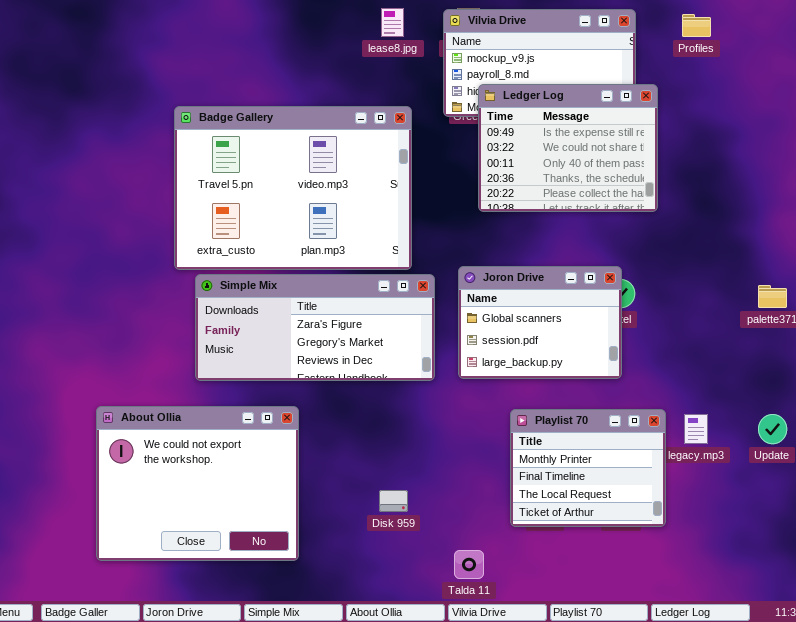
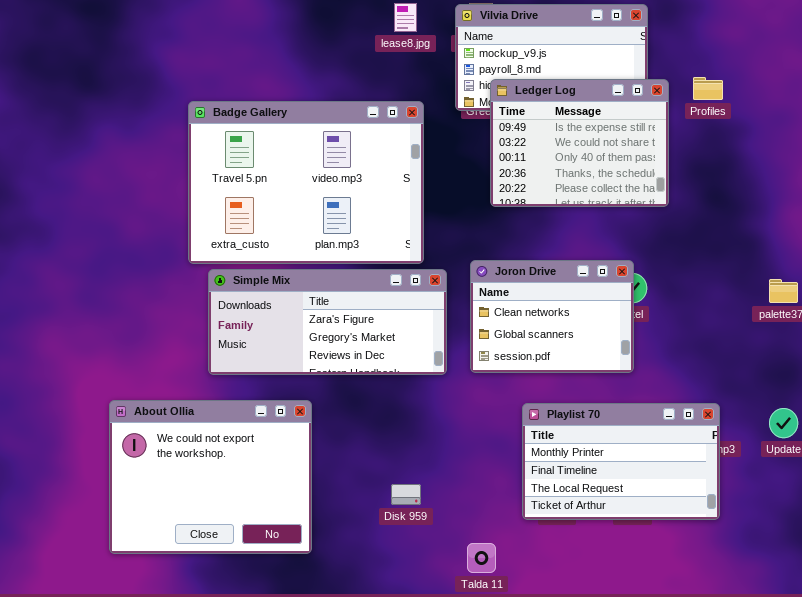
Profiles: [682,14,711,37] -> [693,77,723,100], moved
Joron Drive: [458,266,622,379] -> [470,260,634,373], scrolled up 1 row
Playlist 70: [510,409,666,527] -> [522,403,720,520], resized

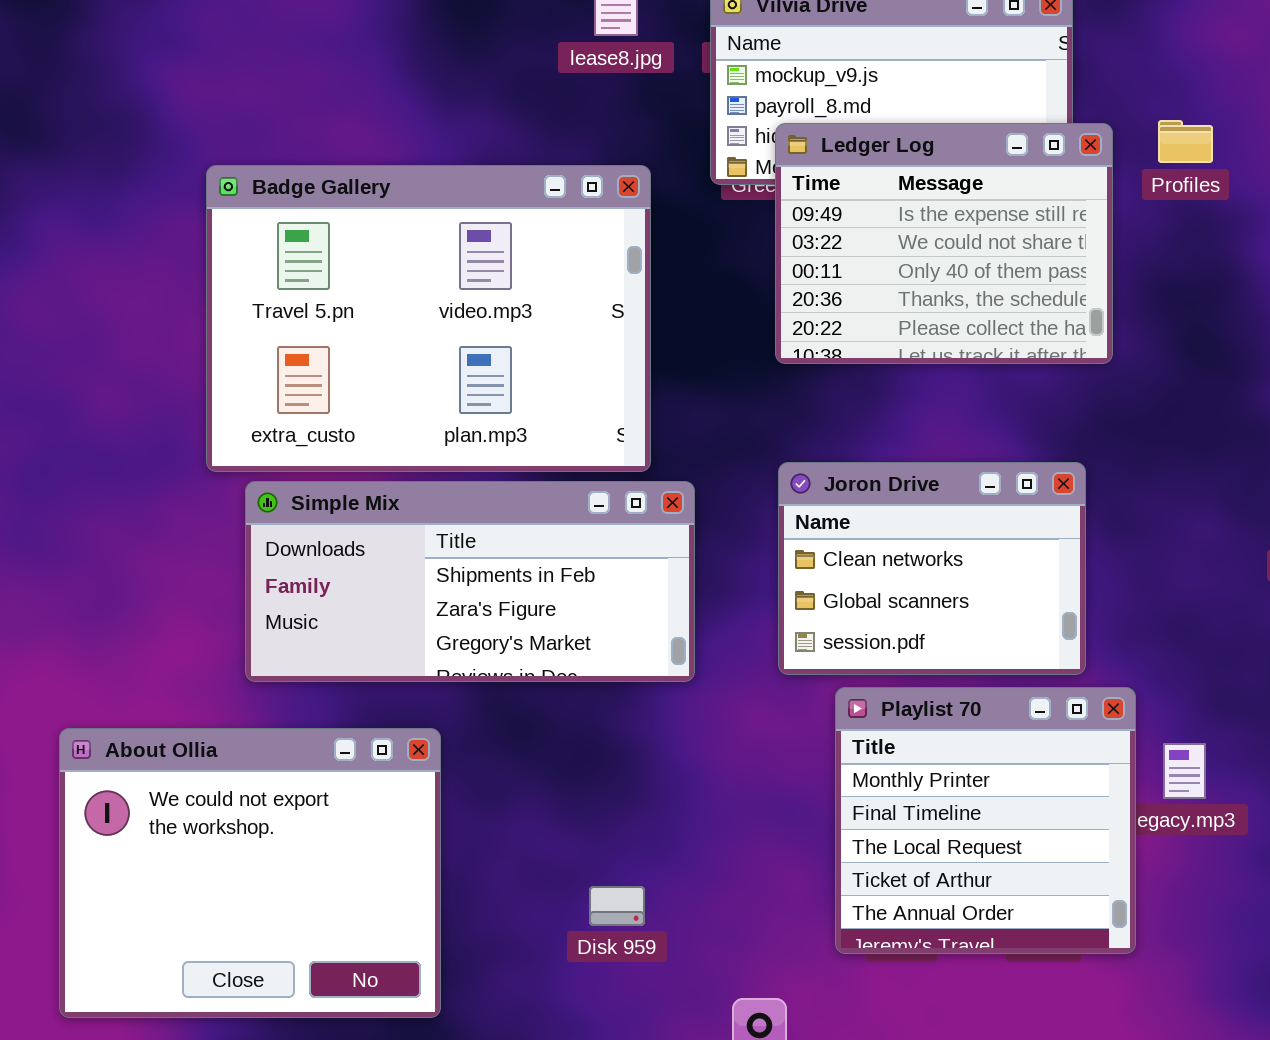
Joron Drive: [470,260,634,373] -> [778,462,1086,675], moved
Simple Mix: [208,269,447,375] -> [245,481,695,682], scrolled up 1 row
Playlist 70: [522,403,720,520] -> [835,687,1136,954], resized

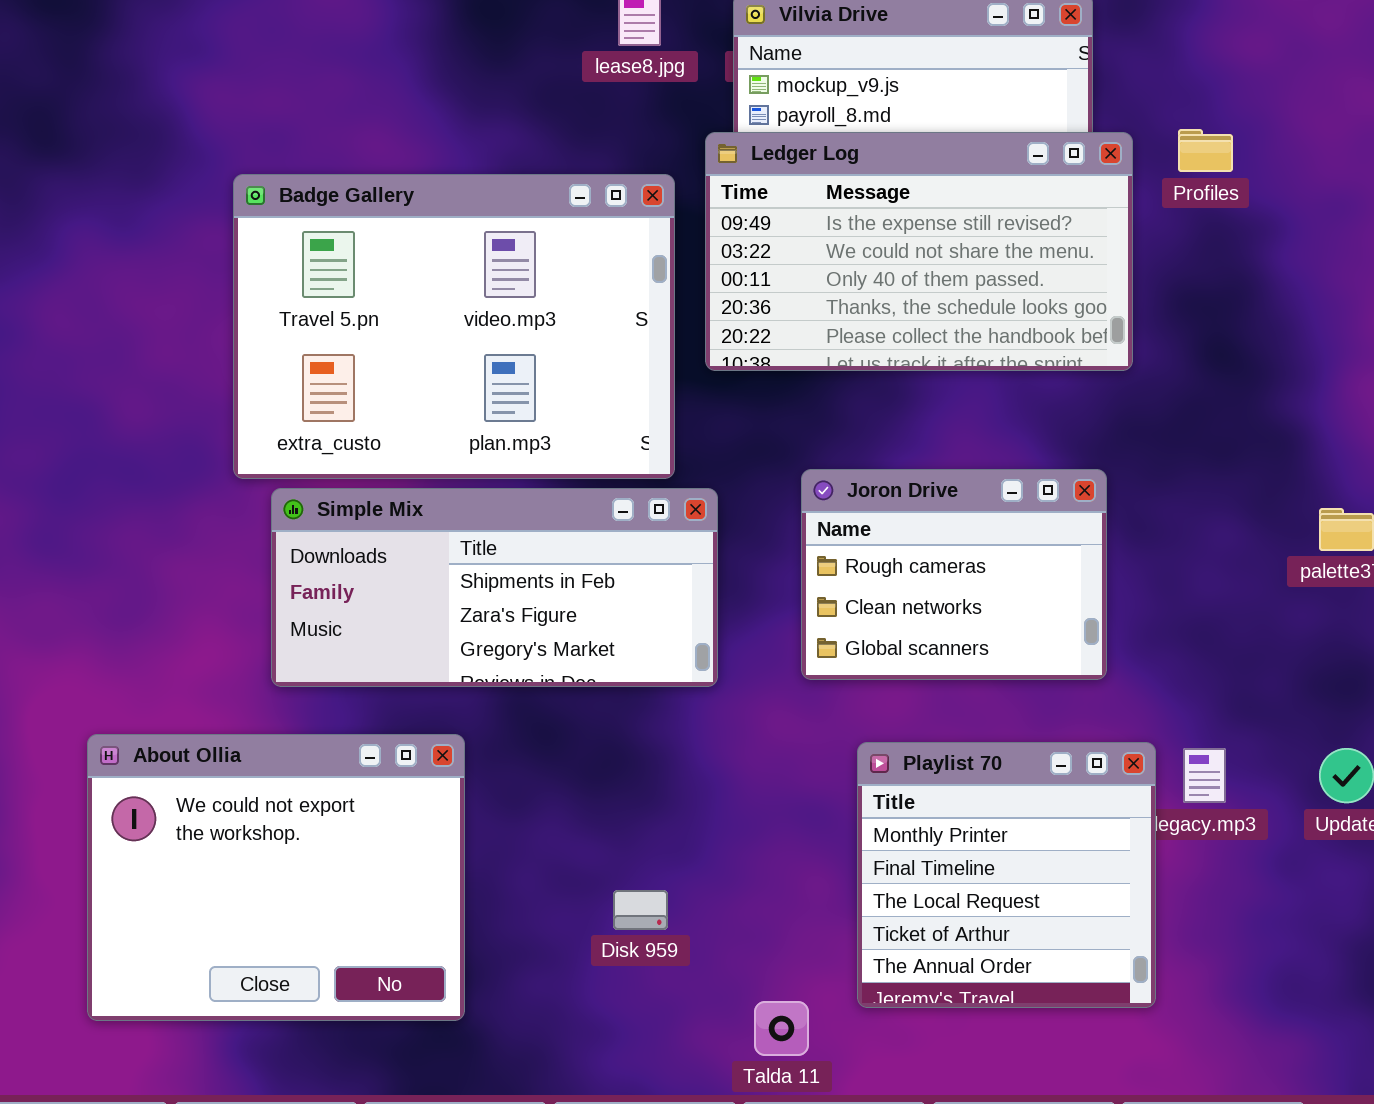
Ledger Log: [775,123,1113,364] -> [705,132,1133,371], resized
Joron Drive: [778,462,1086,675] -> [801,469,1107,680], scrolled up 1 row
Playlist 70: [835,687,1136,954] -> [857,742,1156,1008], moved

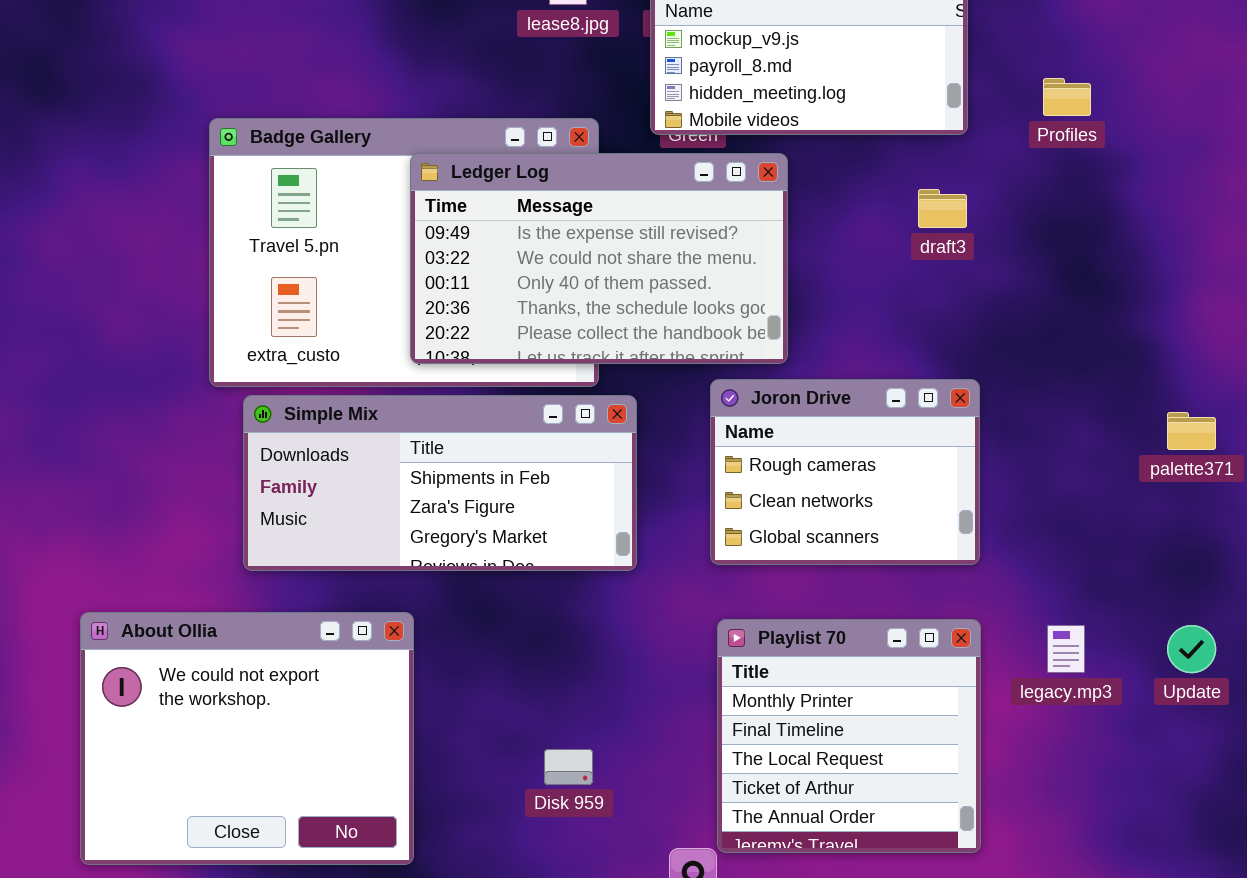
Ledger Log: [705,132,1133,371] -> [410,153,788,364], moved
Playlist 70: [857,742,1156,1008] -> [717,619,981,853], moved

